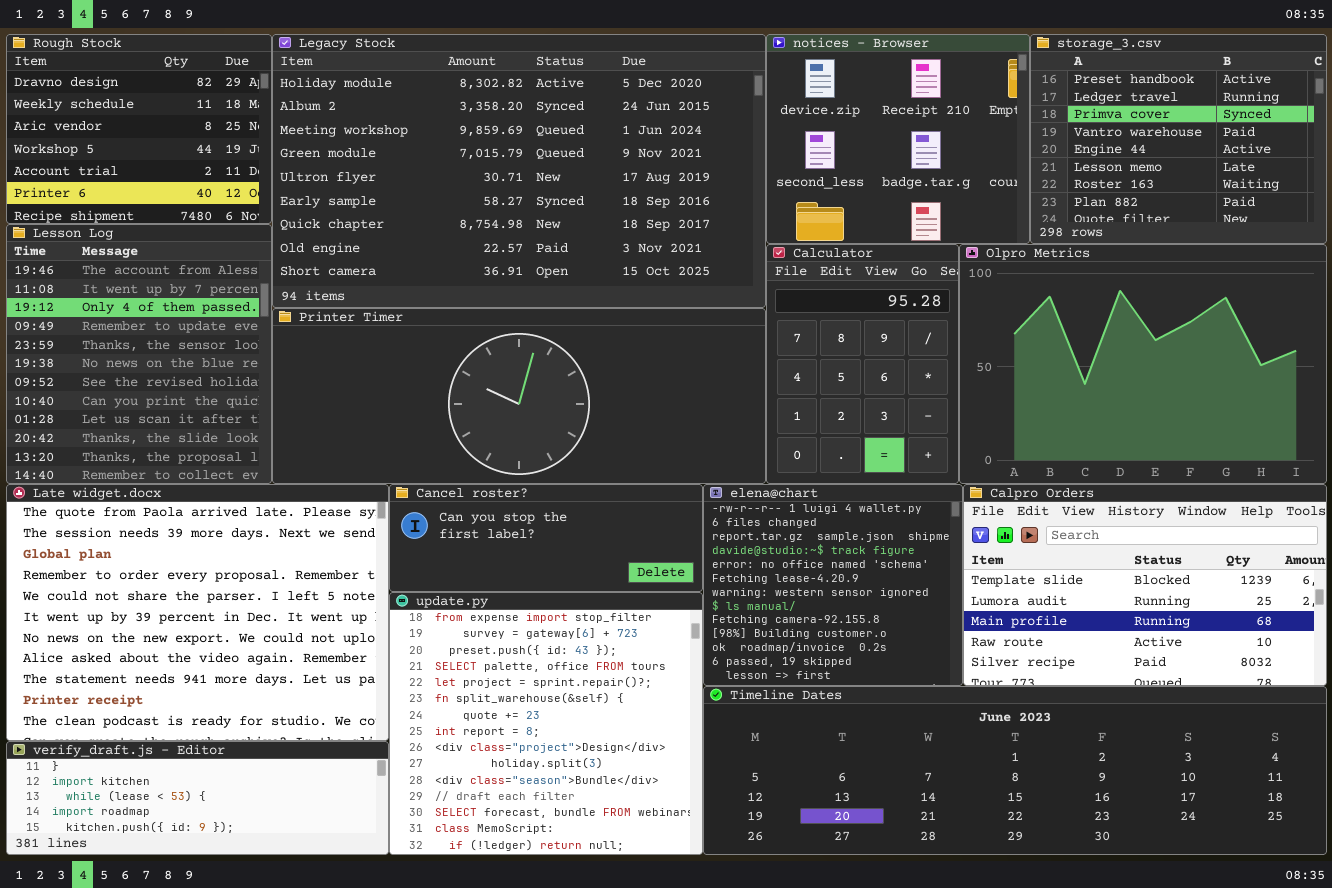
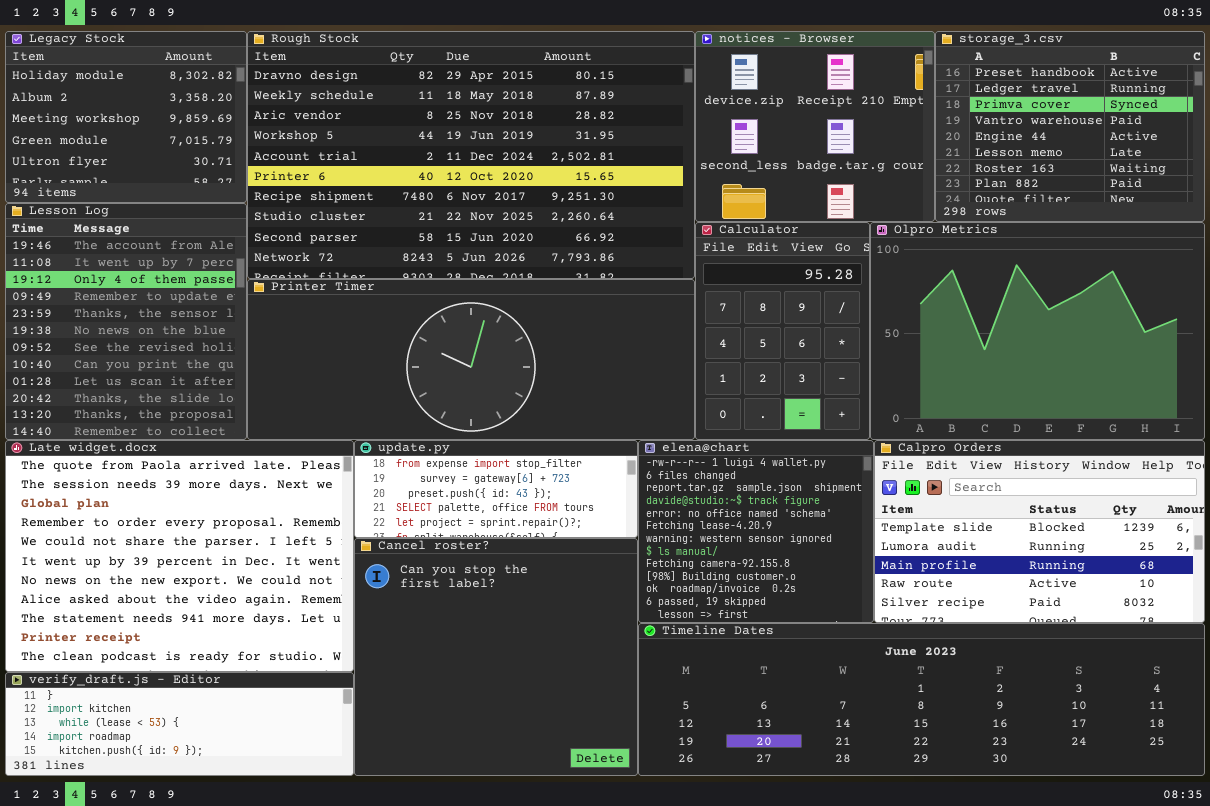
Rough Stock: [6,34,272,224] -> [247,31,695,279], moved, resized
Legacy Stock: [272,34,766,308] -> [5,31,247,203], moved, resized
Cancel roster?: [389,484,703,592] -> [354,538,638,776], moved, resized
update.py: [389,592,703,855] -> [354,440,638,538], moved, resized

